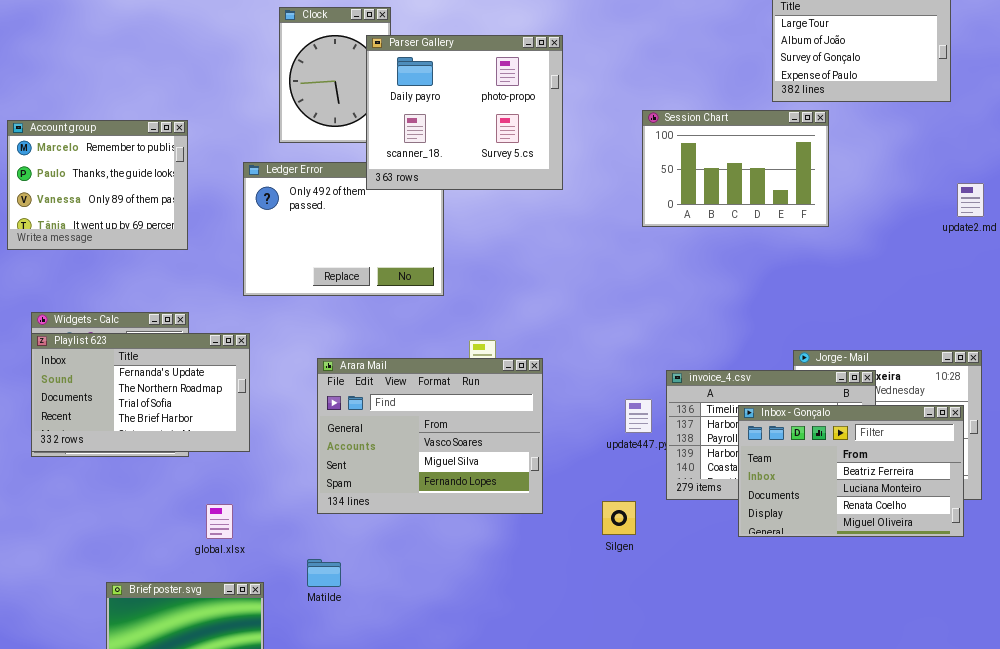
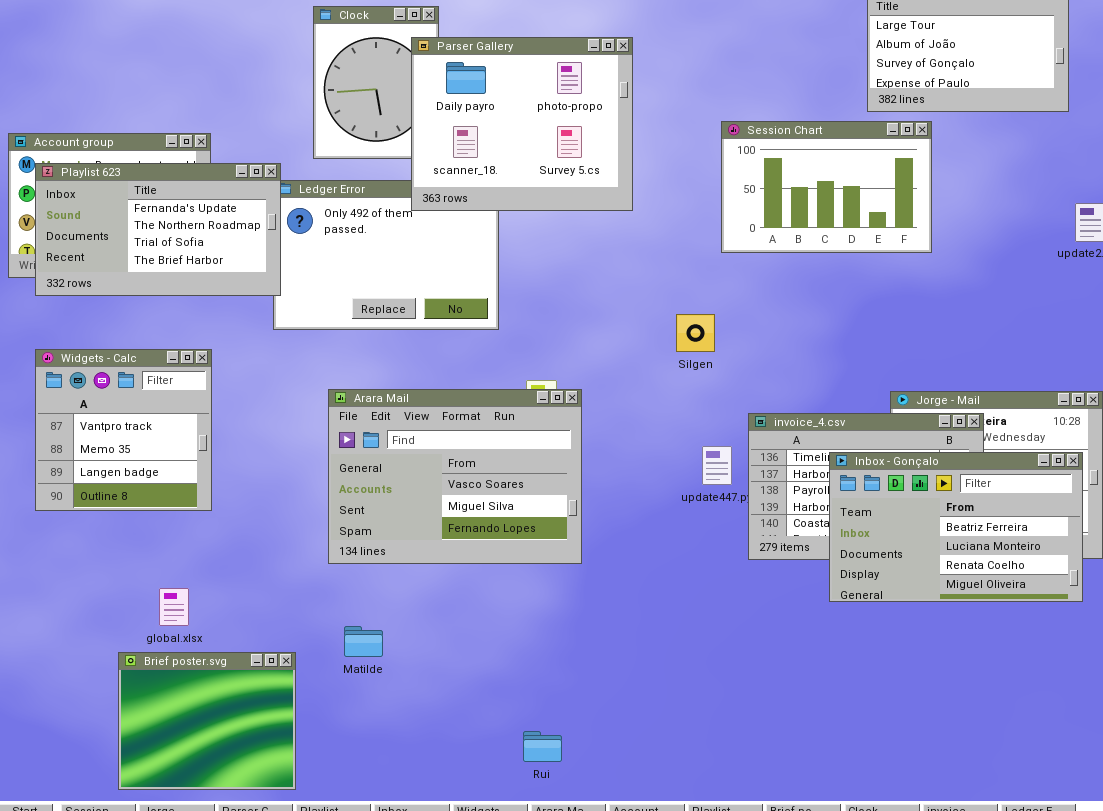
Playlist 623: [31,333,250,452] -> [35,163,281,296], moved
Arara Mail: [317,358,543,514] -> [328,389,582,564], moved
Silgen: [602,501,636,535] -> [676,314,715,352], moved
global.xlsx: [206,504,233,539] -> [159,588,189,626], moved

